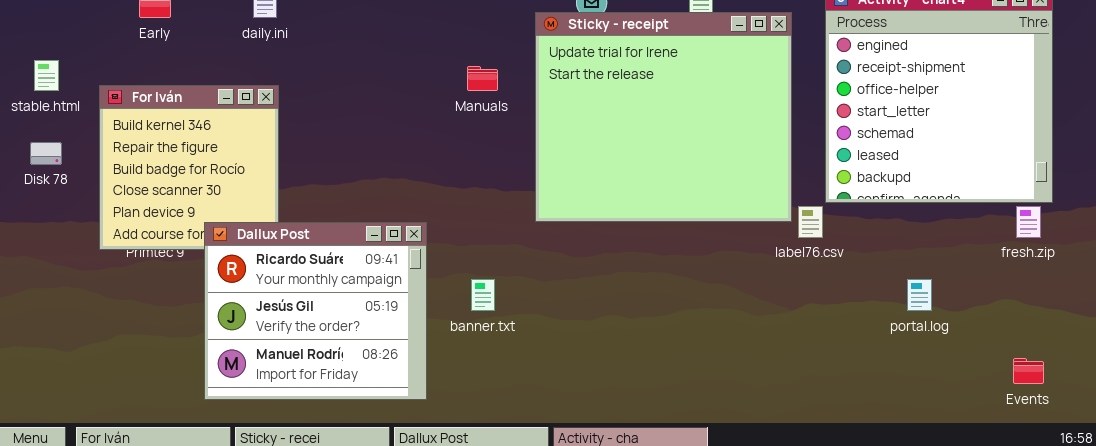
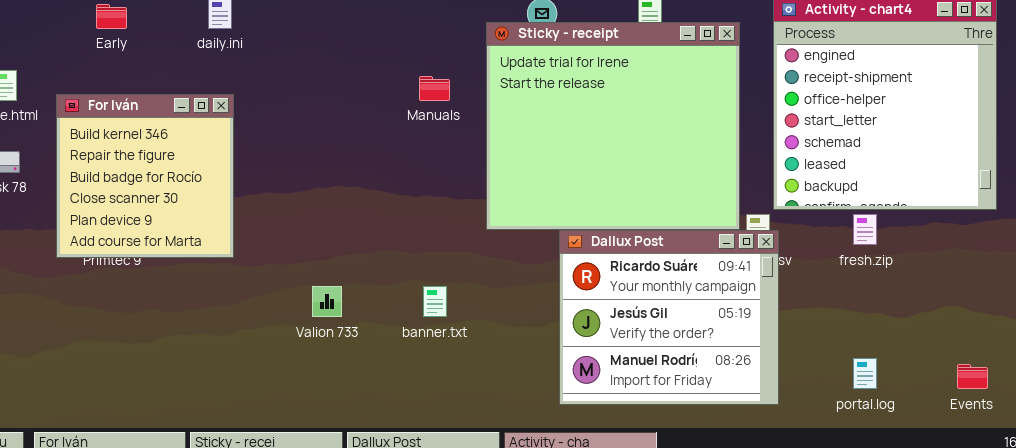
fresh.zip: [1016,206,1041,238] -> [853,214,877,245], moved
Dallux Post: [204,222,427,400] -> [559,230,779,405], moved
portal.log: [907,279,932,311] -> [853,358,877,389], moved

